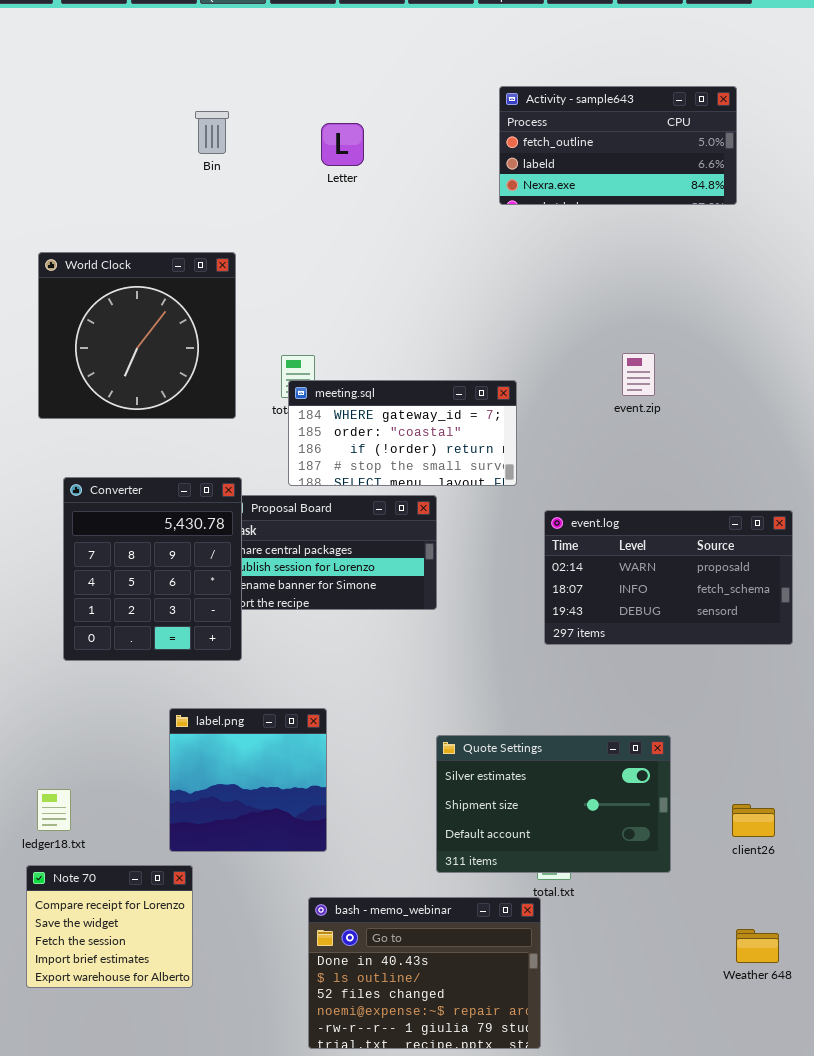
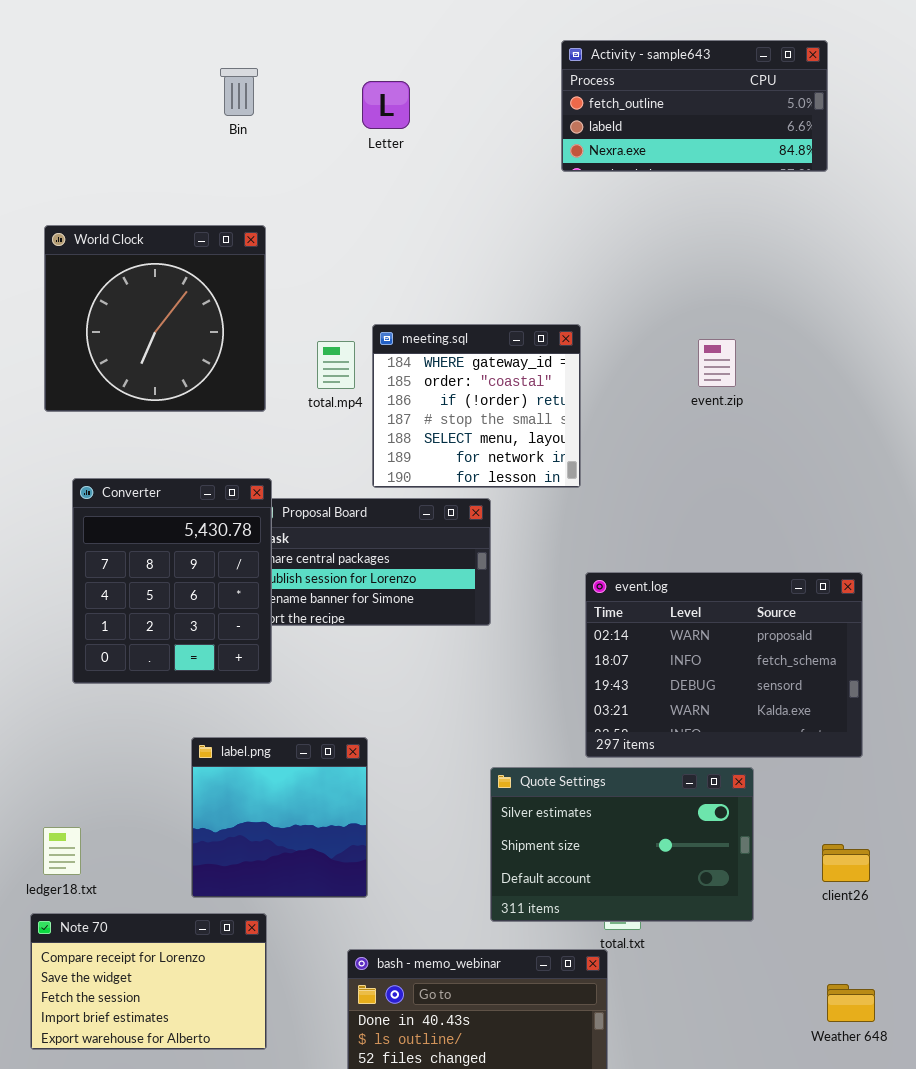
meeting.sql: [288,380,517,486] -> [372,324,581,488], resized
event.log: [544,510,793,645] -> [585,572,863,758], moved, resized
Note 70: [26,865,193,988] -> [30,913,267,1050], resized

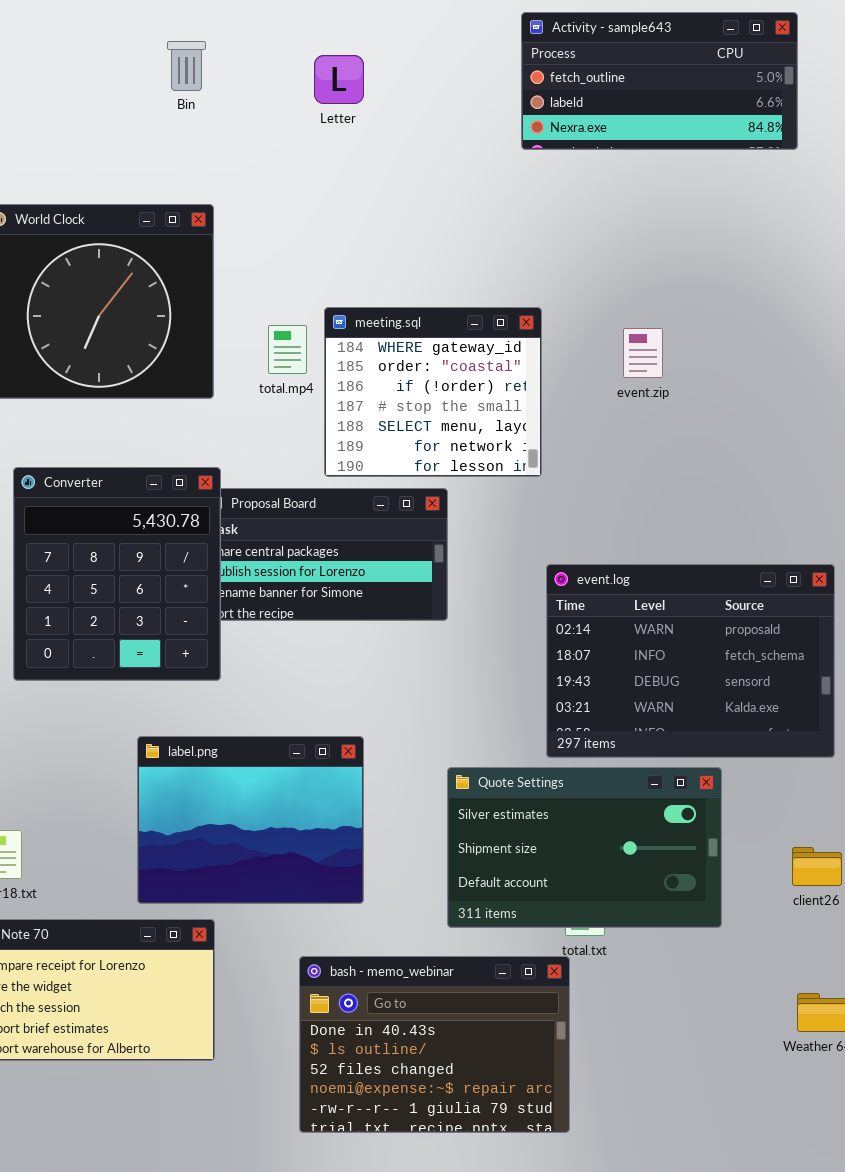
event.zip: [698,339,736,387] -> [623,328,663,378], moved
label.png: [191,737,368,898] -> [137,736,364,904], resized

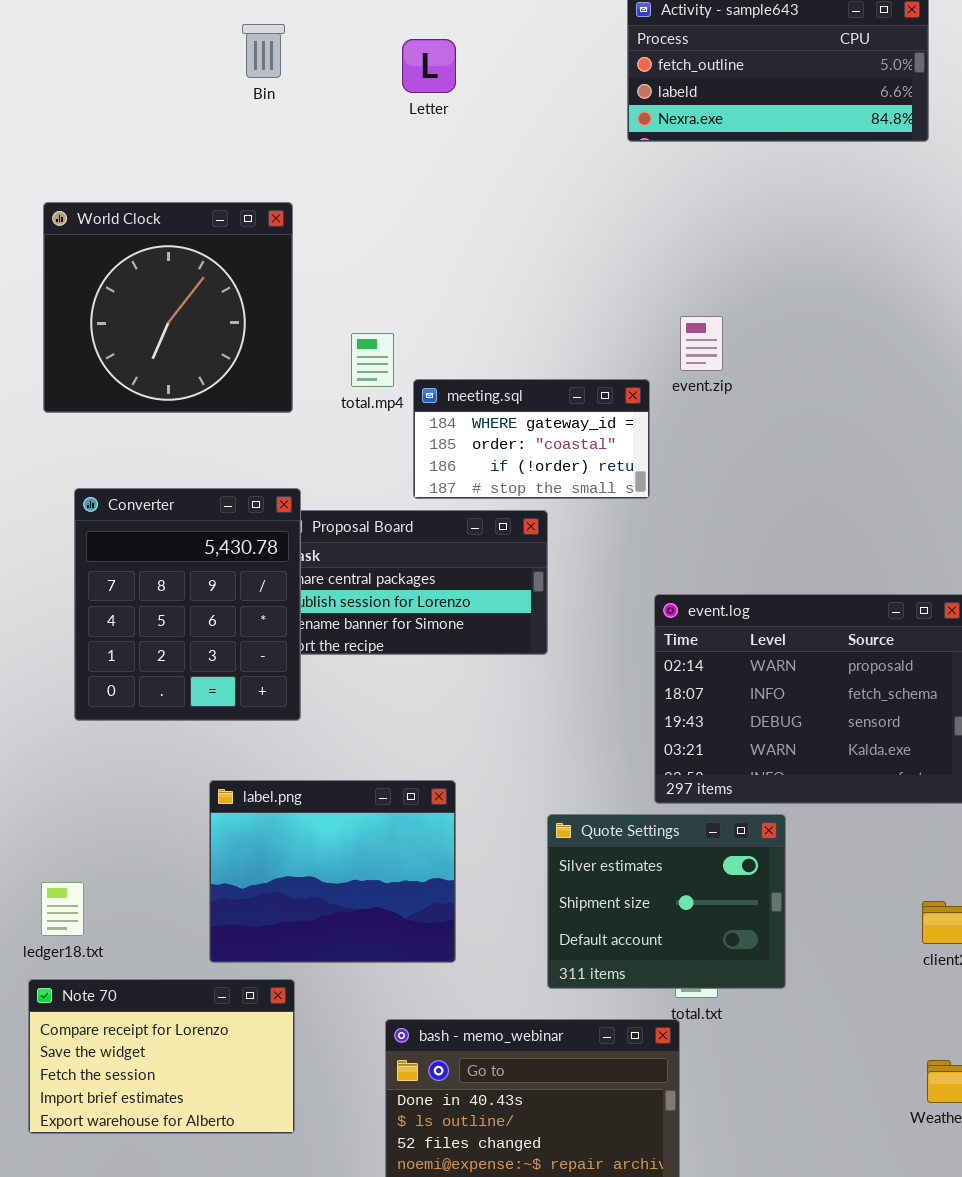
meeting.sql: [324,307,542,477] -> [413,379,650,499], resized
event.zip: [623,328,663,378] -> [680,316,723,371], moved
Quote Settings: [447,767,722,928] -> [547,814,786,989], resized

